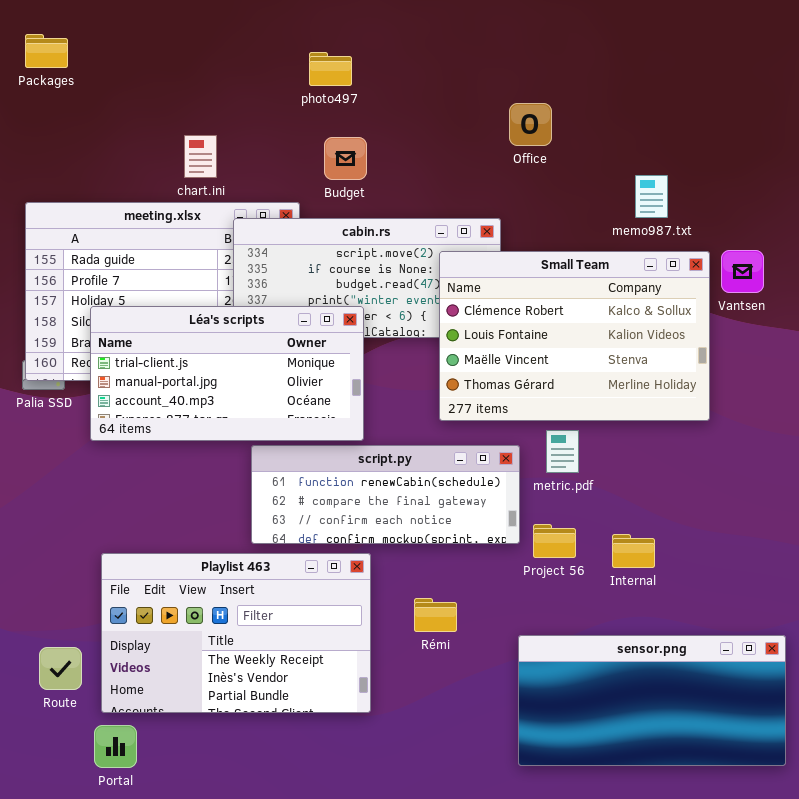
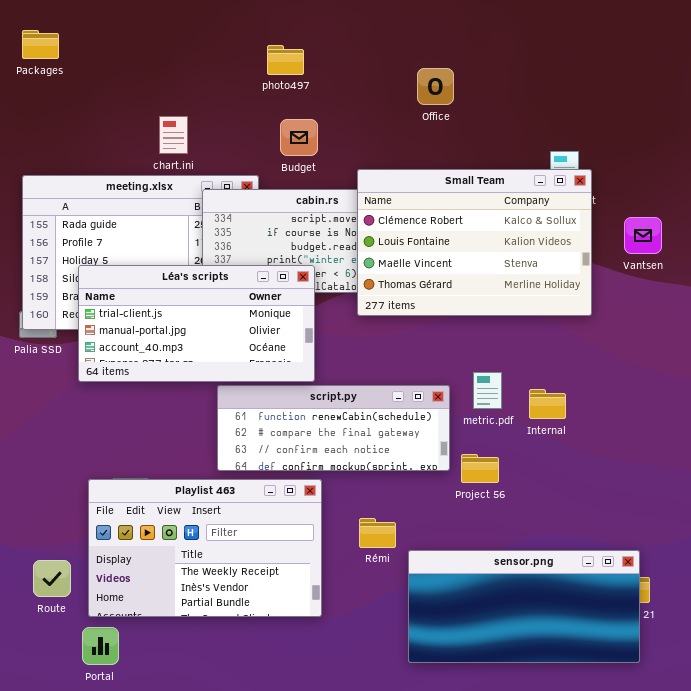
Office: [509,103,552,146] -> [417,68,454,105], moved
Small Team: [439,251,710,421] -> [357,169,592,316], moved
Internal: [612,534,655,568] -> [529,389,566,419], moved
sensor.png: [518,635,786,766] -> [408,550,640,663], moved

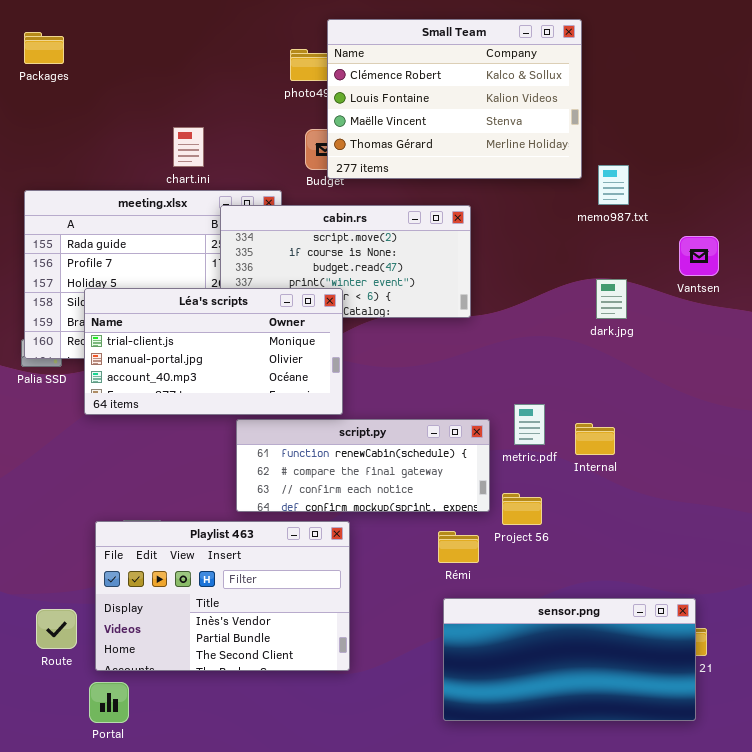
Small Team: [357,169,592,316] -> [327,19,582,179], moved
Playlist 463: [88,479,322,617] -> [95,521,350,671], scrolled down 1 row
Rémi: [359,518,396,548] -> [438,531,479,563], moved

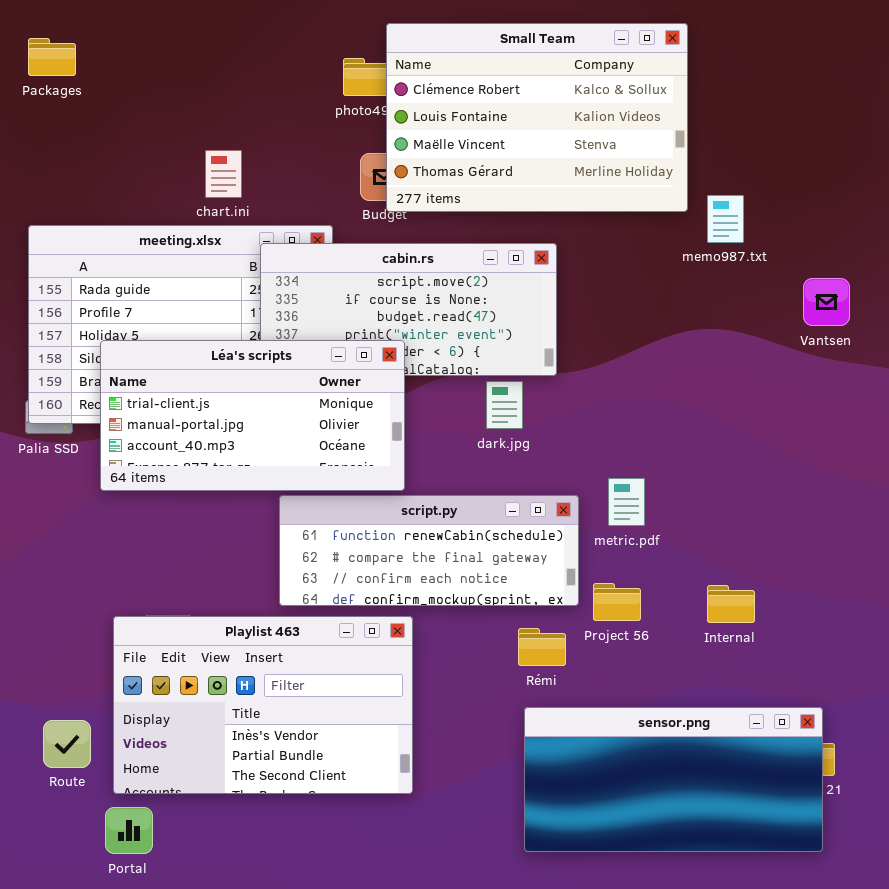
dark.jpg: [596,279,627,319] -> [486,381,523,429], moved
Internal: [575,423,615,455] -> [707,585,755,623], moved

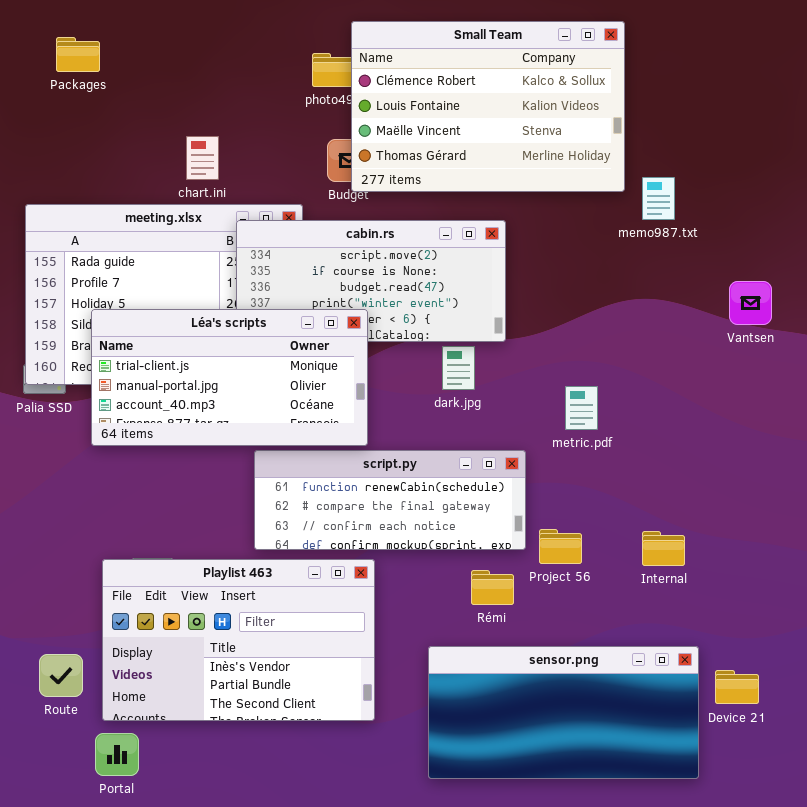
Packages: [28,38,76,76] -> [56,37,100,72], moved
Vantsen: [803,278,850,326] -> [729,281,772,325], moved
metric.pdf: [608,478,645,526] -> [565,386,598,430], moved
sensor.png: [524,707,823,852] -> [428,646,699,779], moved

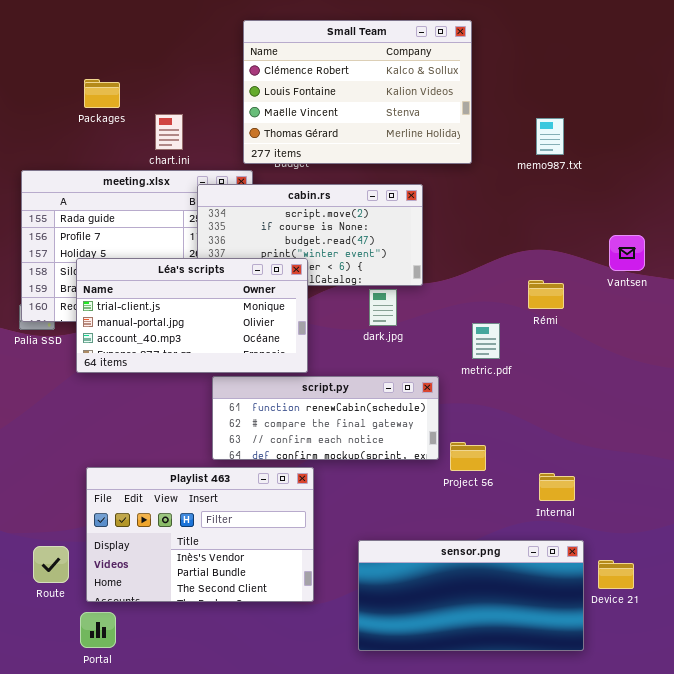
Small Team: [351,21,625,192] -> [243,20,472,164], moved
Packages: [56,37,100,72] -> [84,79,120,108], moved
memo987.txt: [642,177,675,220] -> [536,118,564,155], moved
Internal: [642,531,685,566] -> [539,473,575,501], moved
Rémi: [471,570,514,605] -> [528,280,564,309], moved

